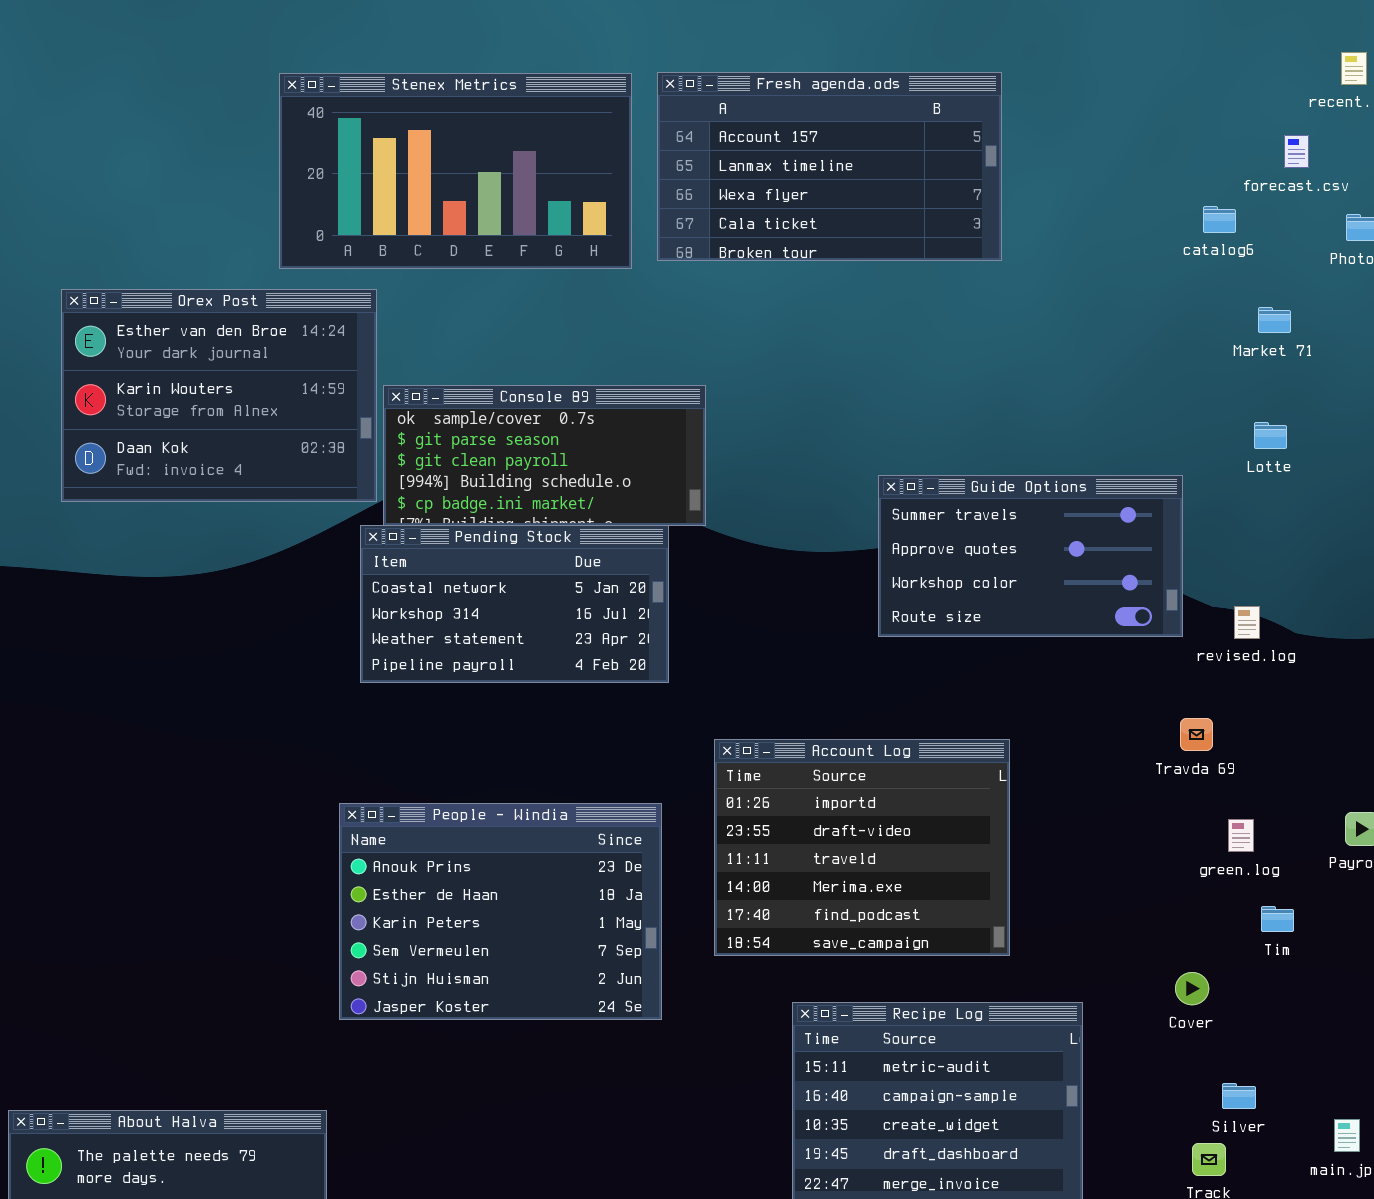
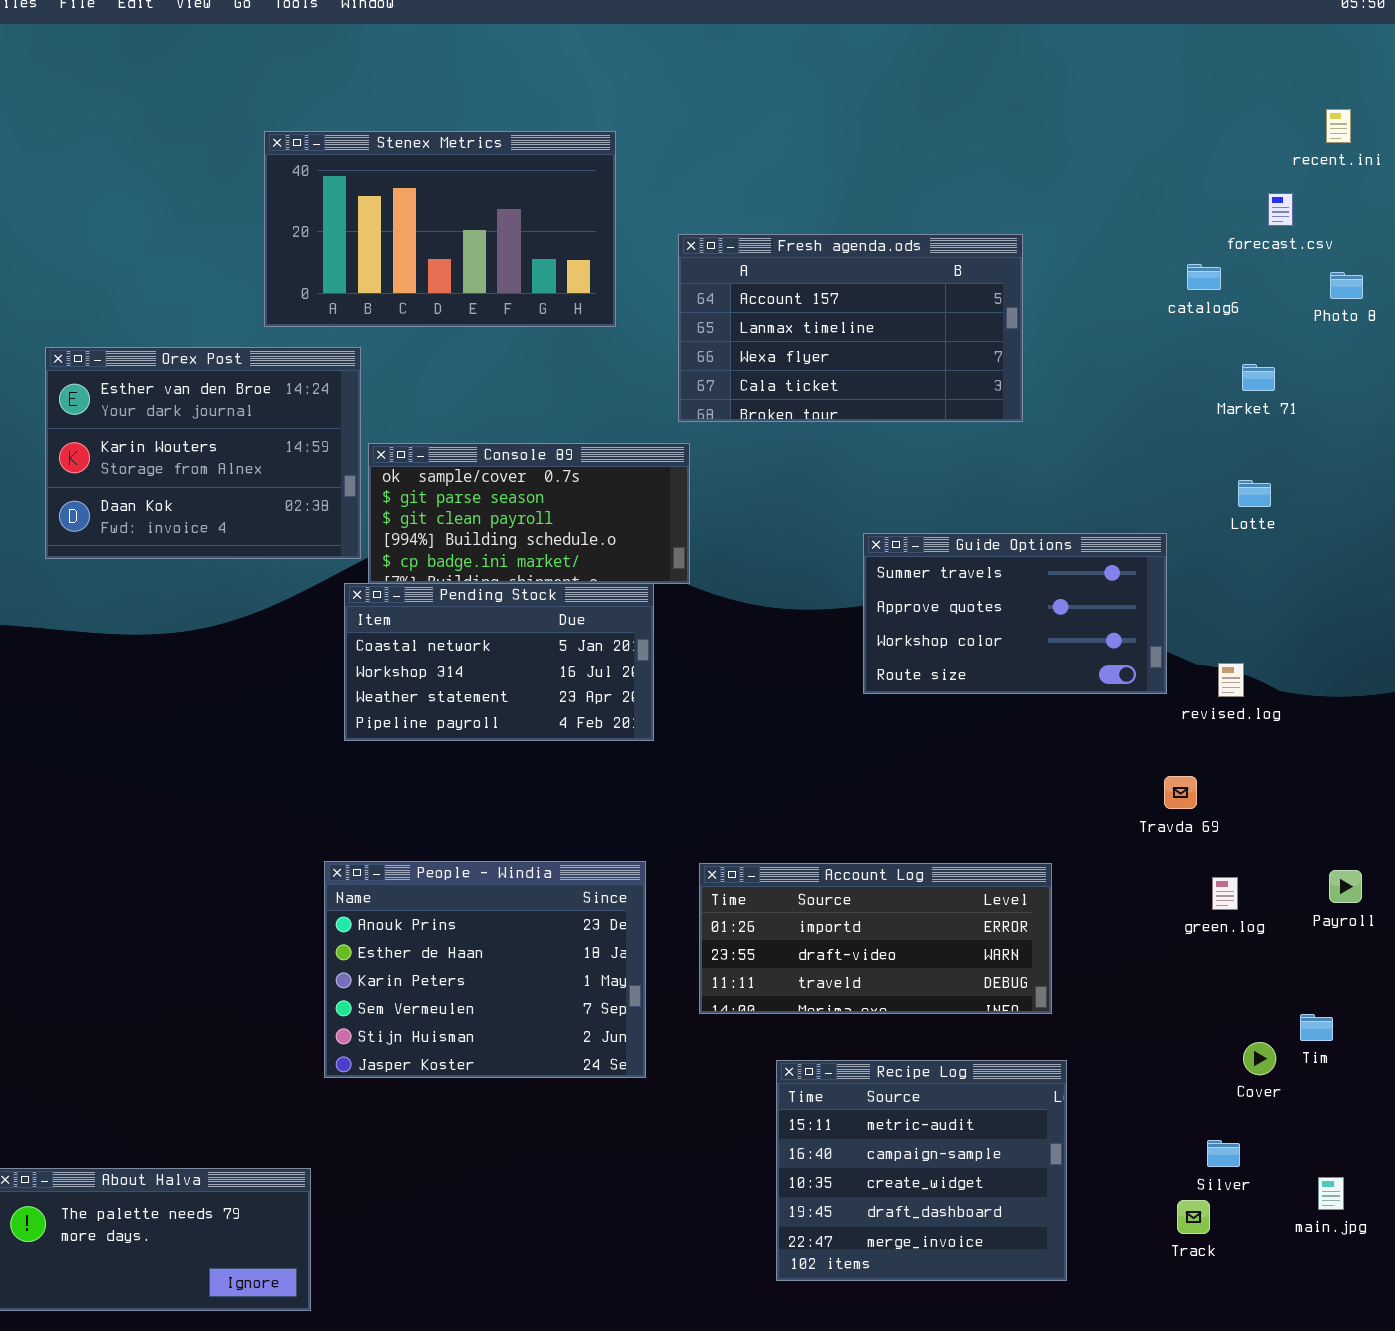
Fresh agenda.ods: [657,72,1002,261] -> [678,234,1023,422], moved
Account Log: [714,739,1010,956] -> [699,863,1052,1014], resized
Tim: [1261,906,1294,932] -> [1300,1014,1333,1041], moved
Cover: [1175,972,1209,1005] -> [1243,1042,1276,1075], moved

